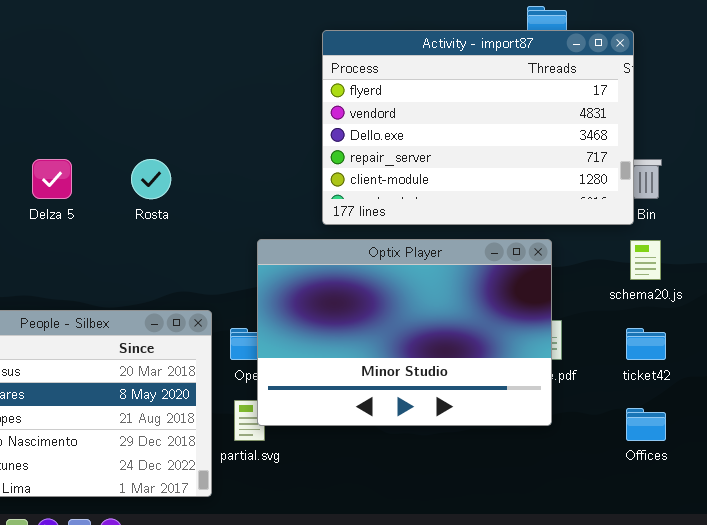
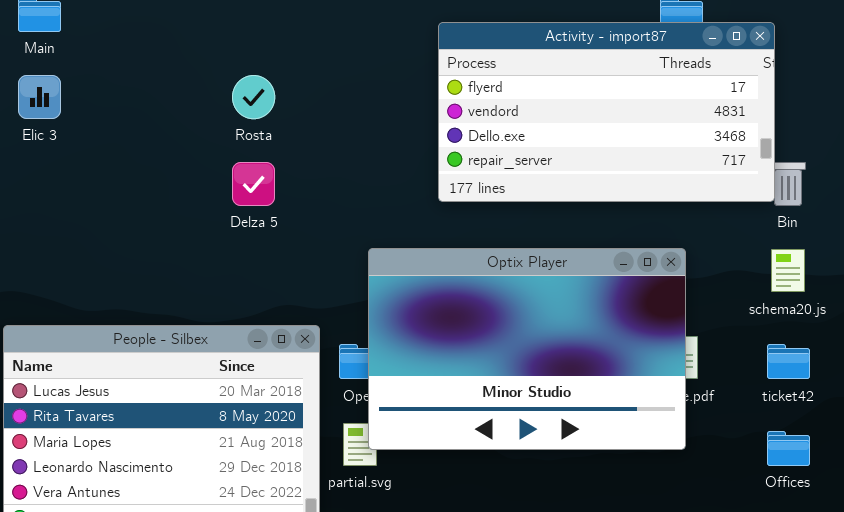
Activity - import87: [322,30,634,225] -> [438,22,775,202], resized
Delza 5: [32,159,72,199] -> [232,162,275,206], moved
Rosta: [131,159,171,199] -> [232,75,275,119], moved

